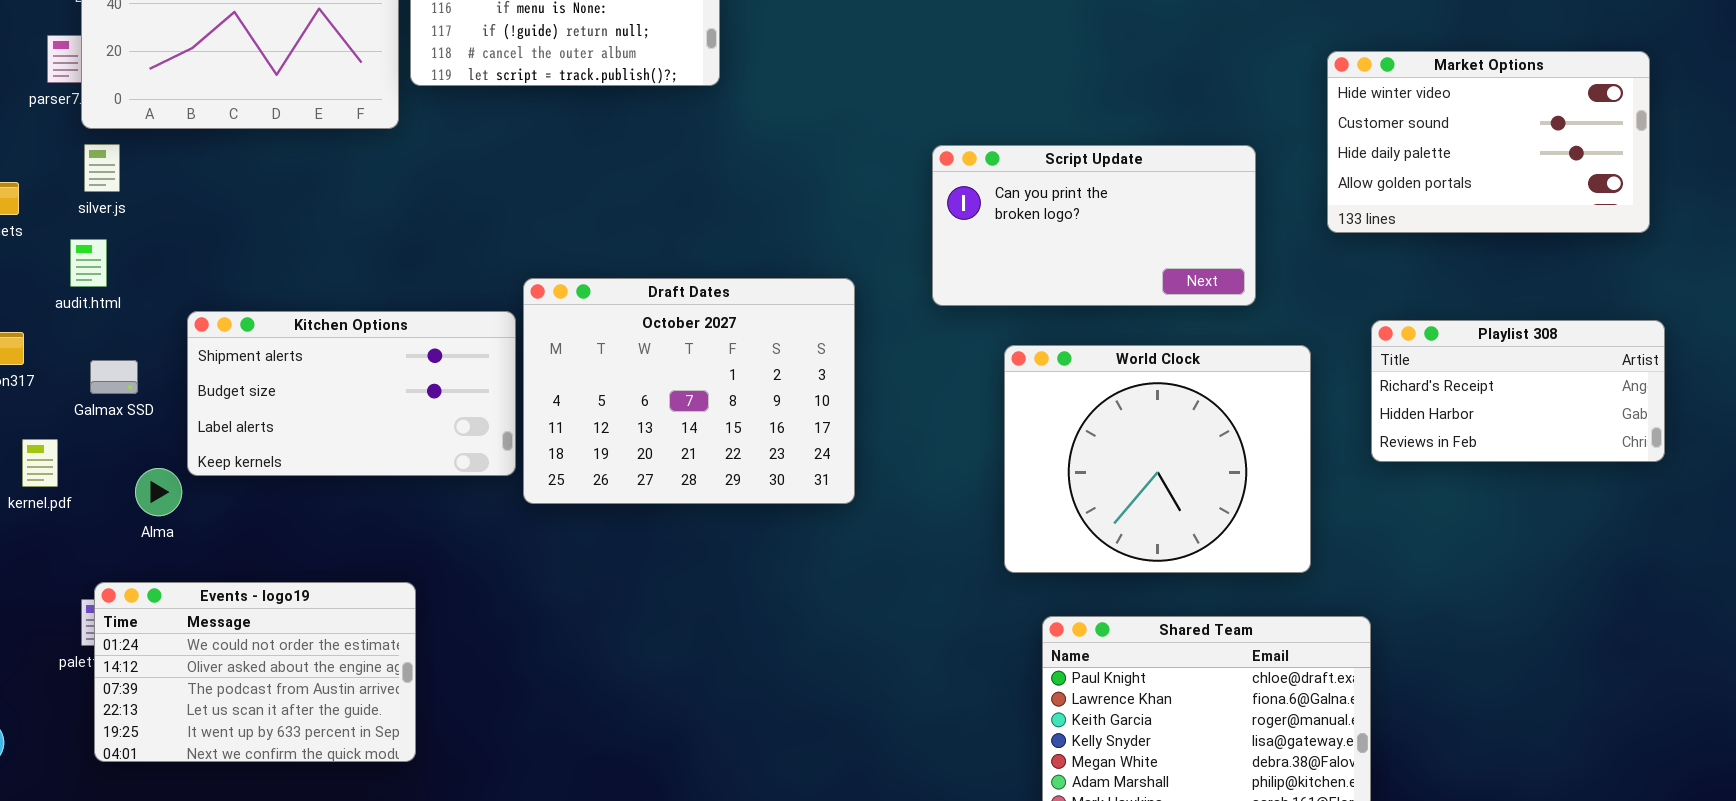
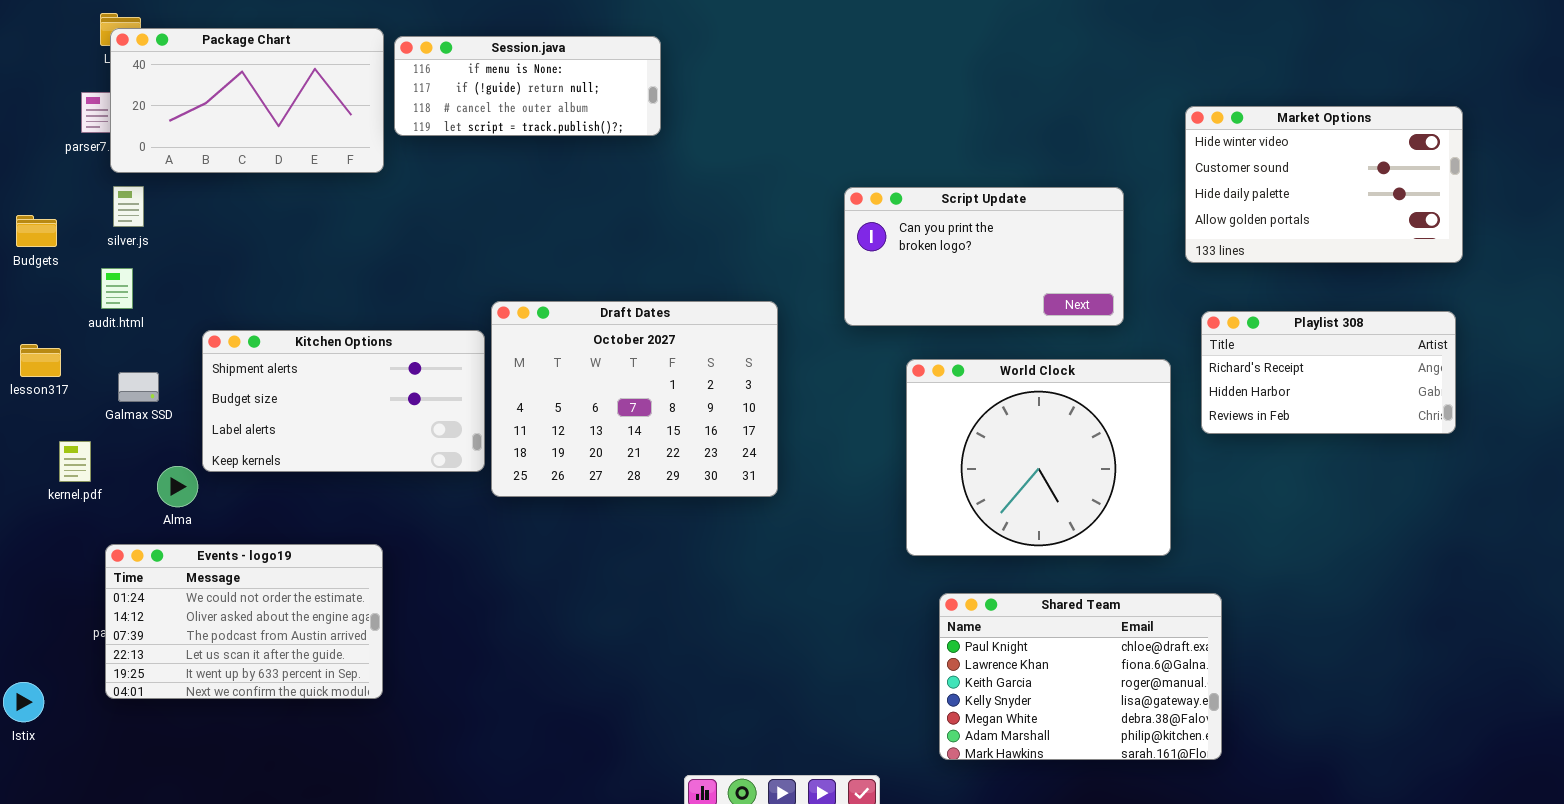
Playlist 308: [1371,320,1665,462] -> [1201,311,1456,434], moved
Events - logo19: [94,582,416,762] -> [105,544,383,699], moved

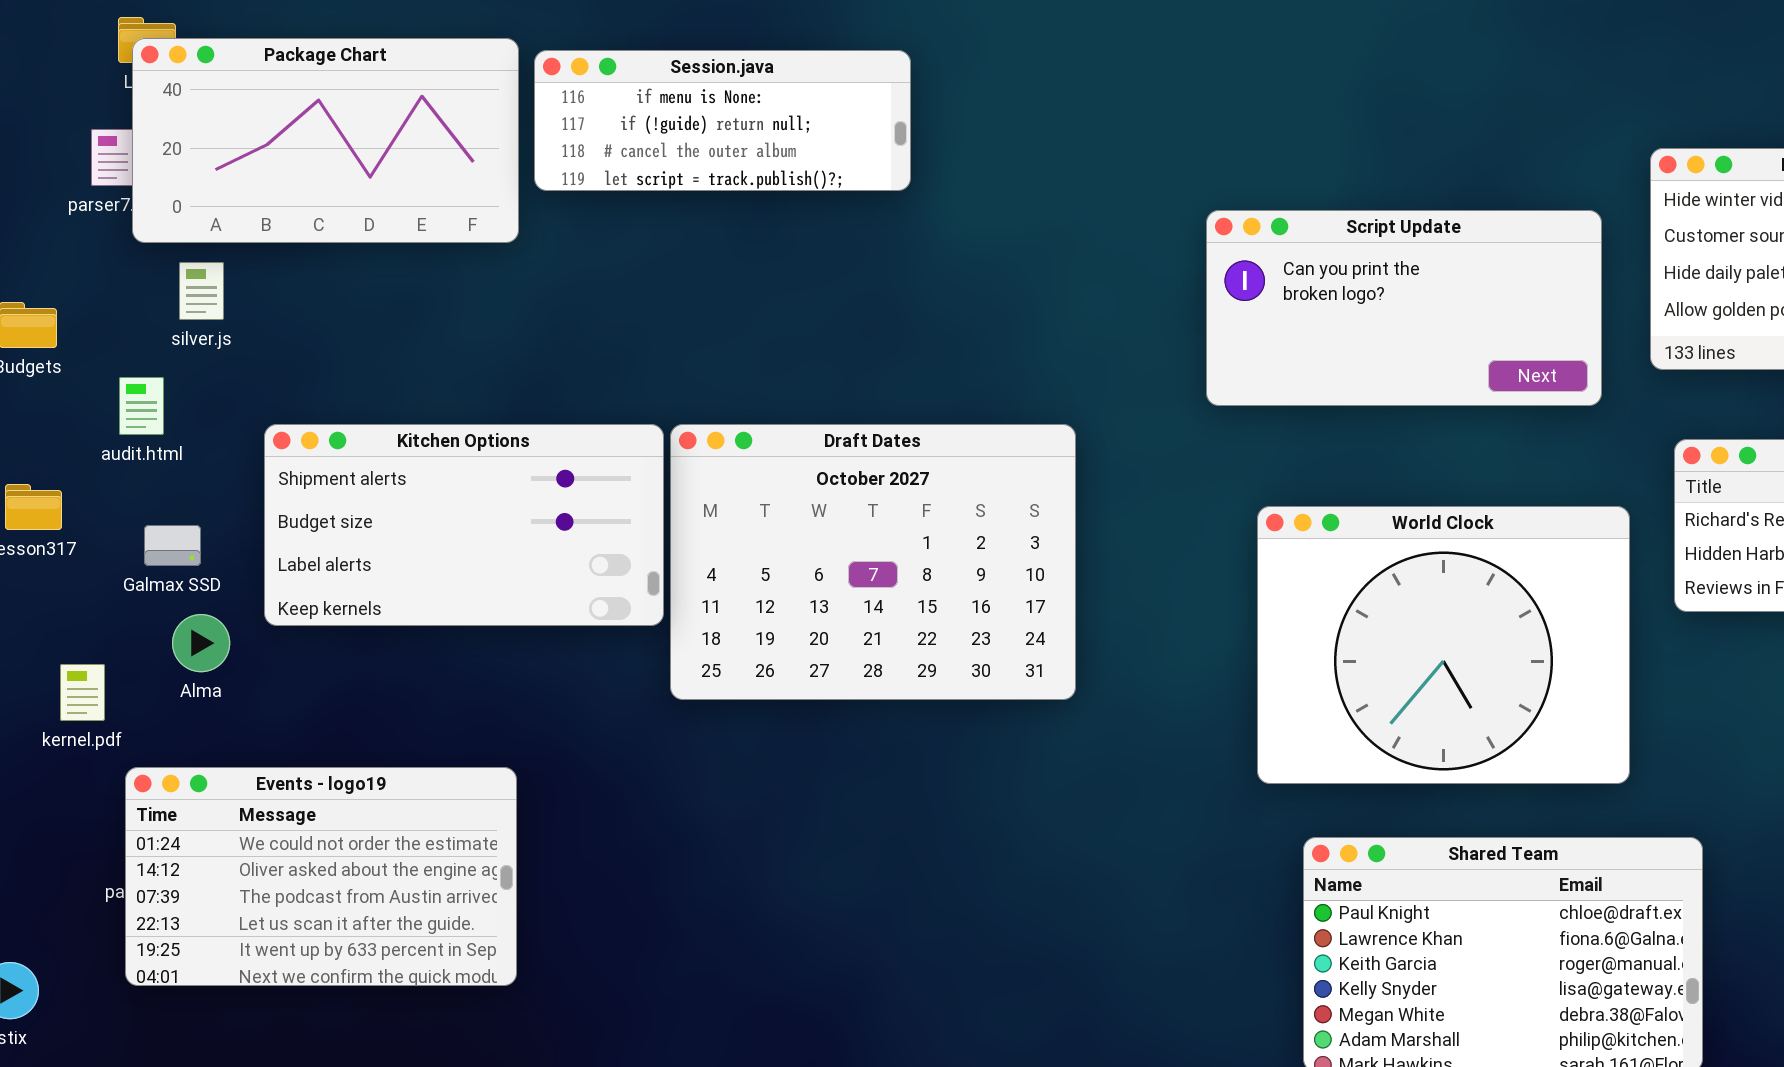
silver.js: [113,186,144,227] -> [179,262,224,320], moved
Script Update: [844,187,1124,326] -> [1206,210,1602,406], moved
Kitchen Options: [202,330,485,472] -> [264,424,664,626], moved
kernel.pdf: [59,441,91,482] -> [60,664,105,721], moved
Alma: [157,466,198,507] -> [172,614,230,672], moved

